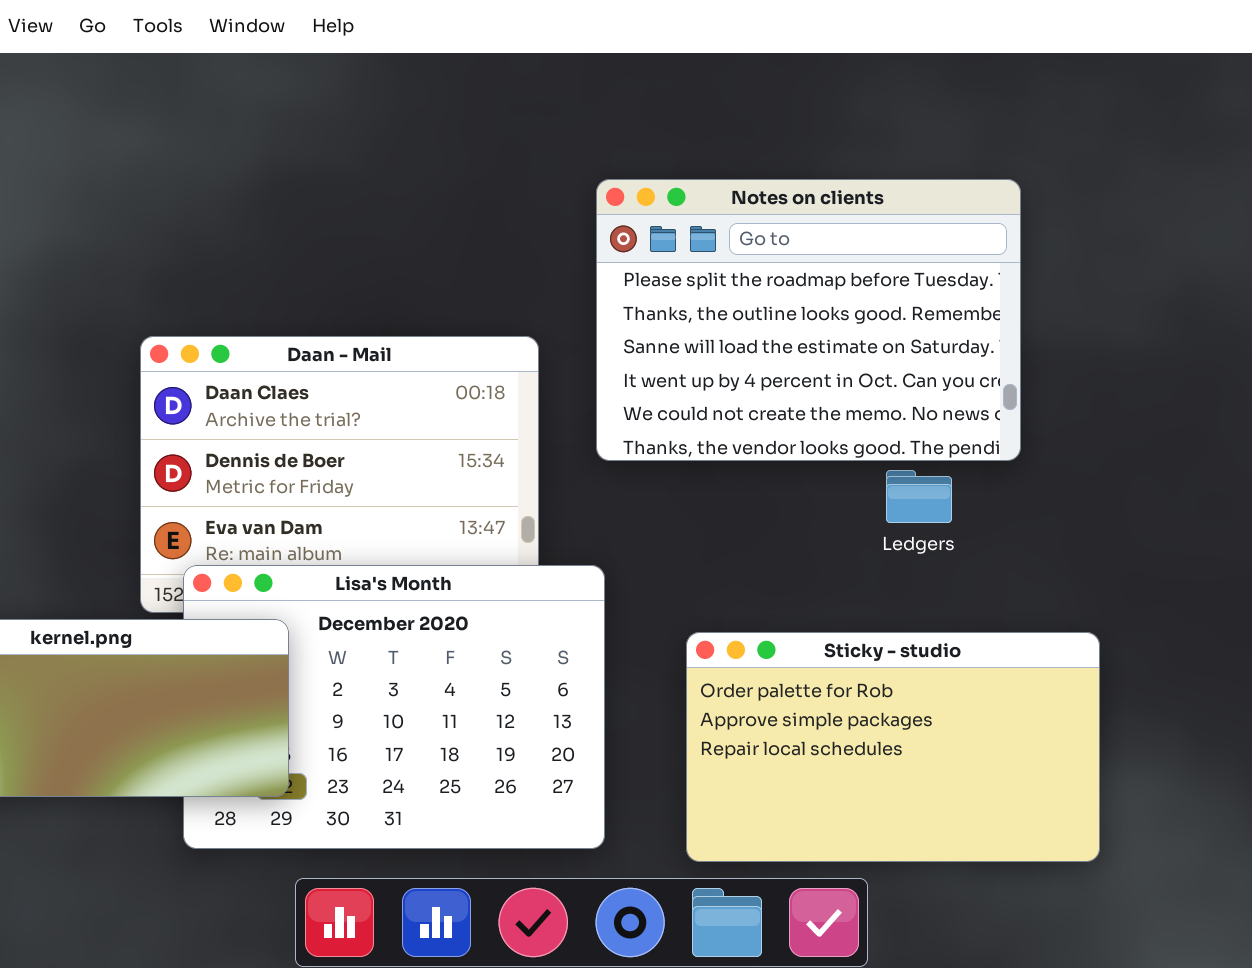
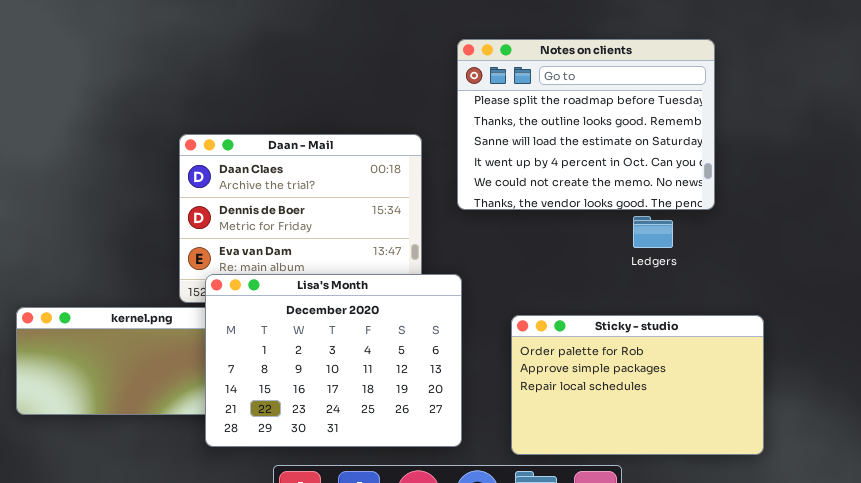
Lisa's Month: [183,565,605,849] -> [205,274,462,447], raised

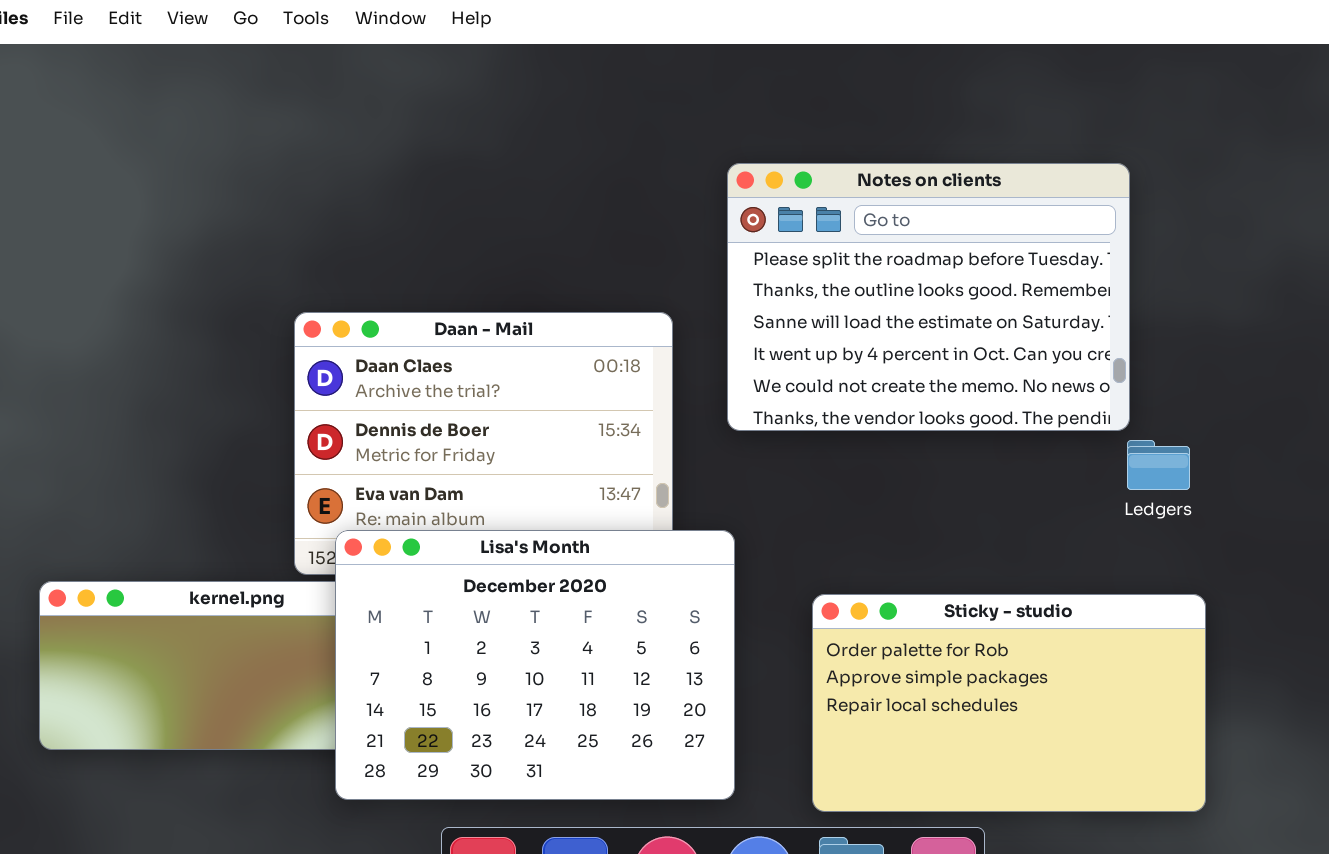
Ledgers: [633,216,673,248] -> [1127,440,1190,490], moved

